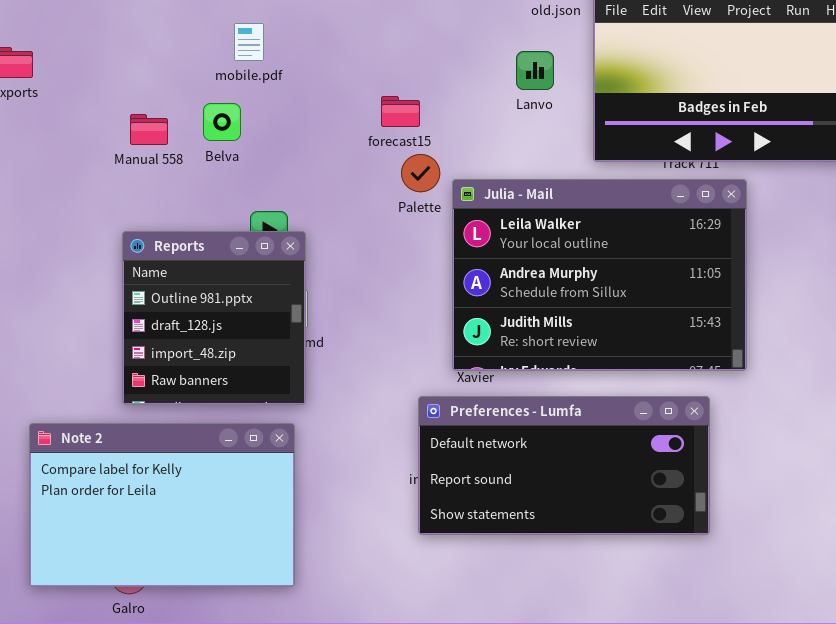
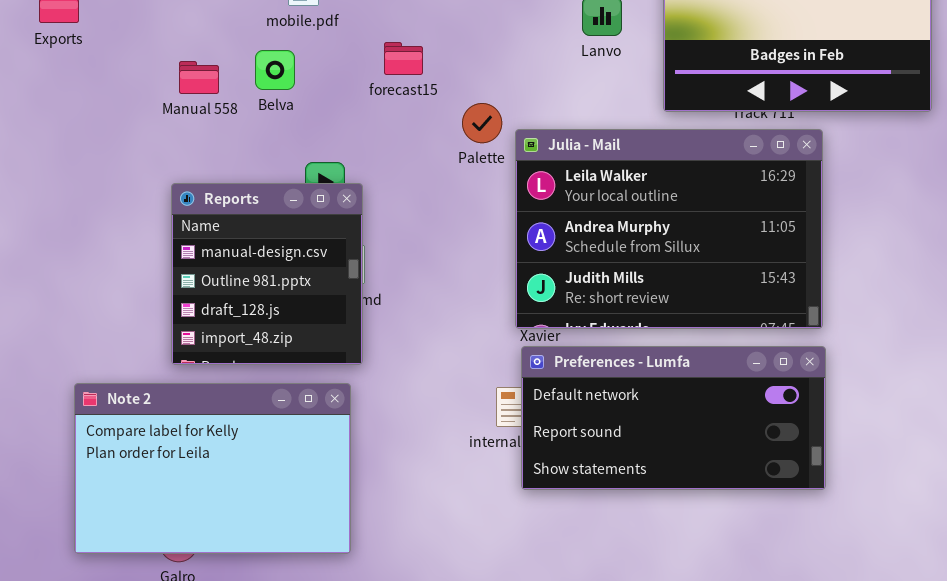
forecast15: [381,96,420,127] -> [384,42,423,75], moved
Reports: [122,231,306,405] -> [171,183,363,365], scrolled up 1 row
Preferences - Lumfa: [418,396,710,535] -> [521,346,826,490], moved

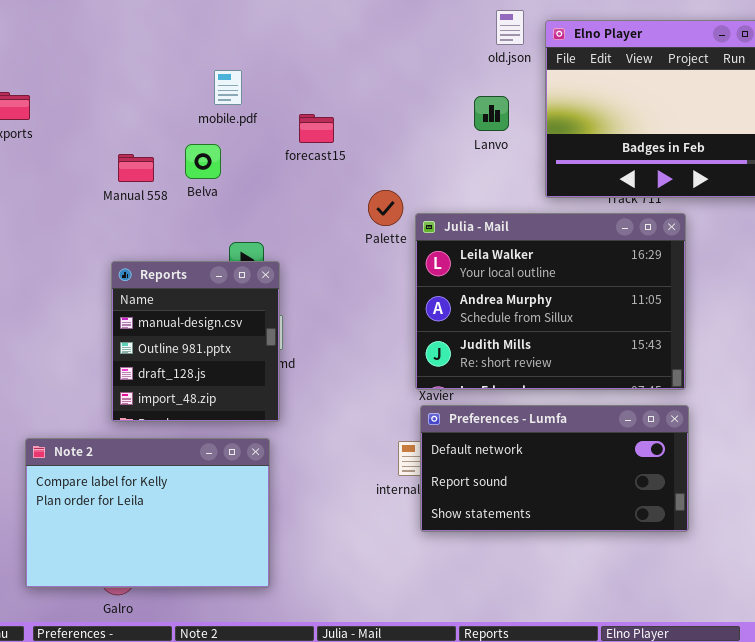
forecast15: [384,42,423,75] -> [299,114,334,143], moved

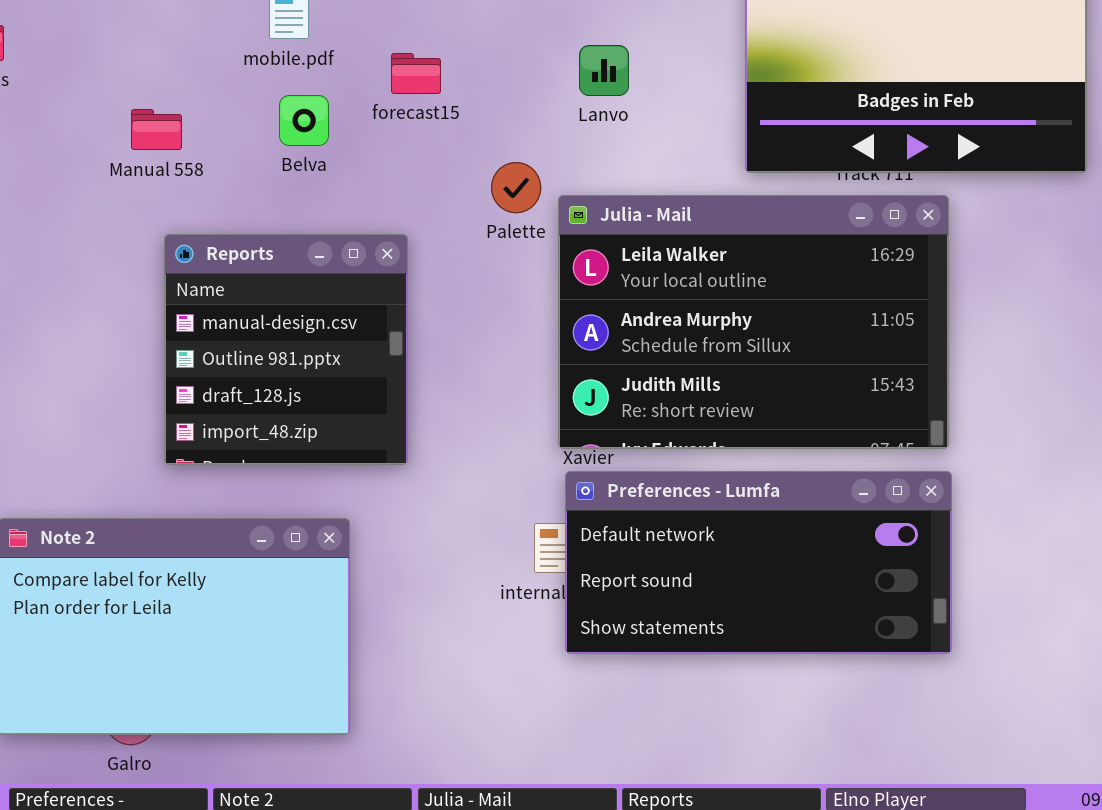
Lanvo: [474,96,509,131] -> [579,45,629,96], moved
Belva: [185,144,221,179] -> [279,95,329,146], moved
Reports: [111,261,280,422] -> [164,234,408,465], moved

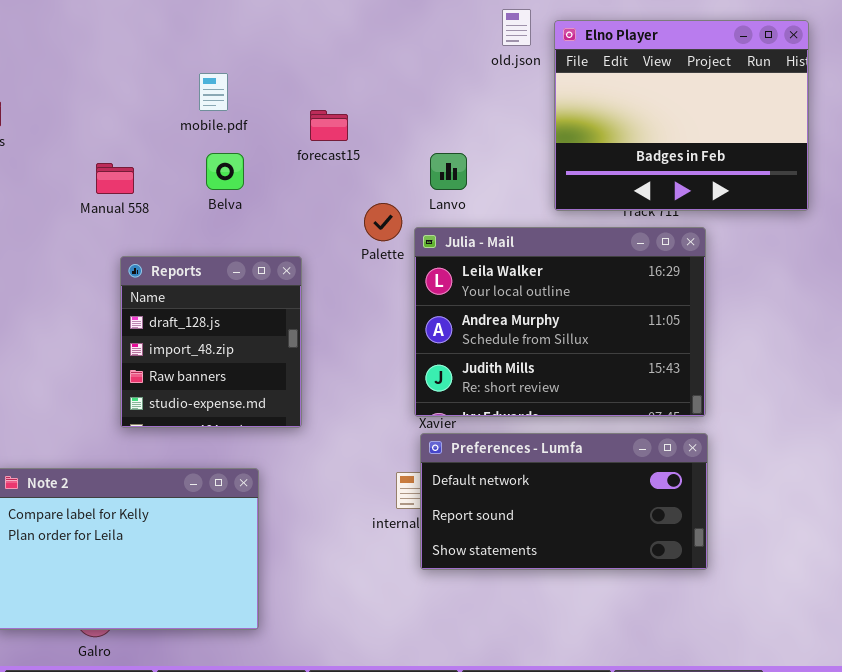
Lanvo: [579,45,629,96] -> [430,153,467,190], moved
forecast15: [391,53,441,94] -> [310,110,348,141], moved
Reports: [164,234,408,465] -> [120,256,302,428], scrolled down 2 rows

